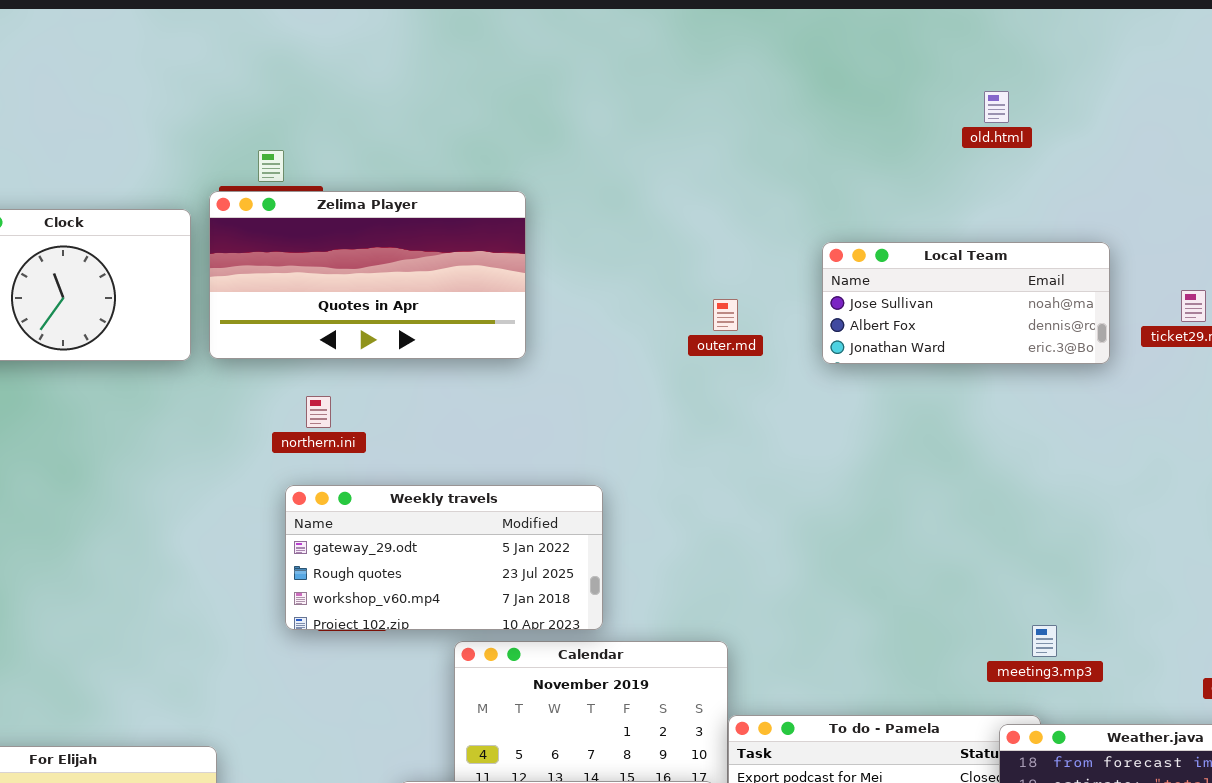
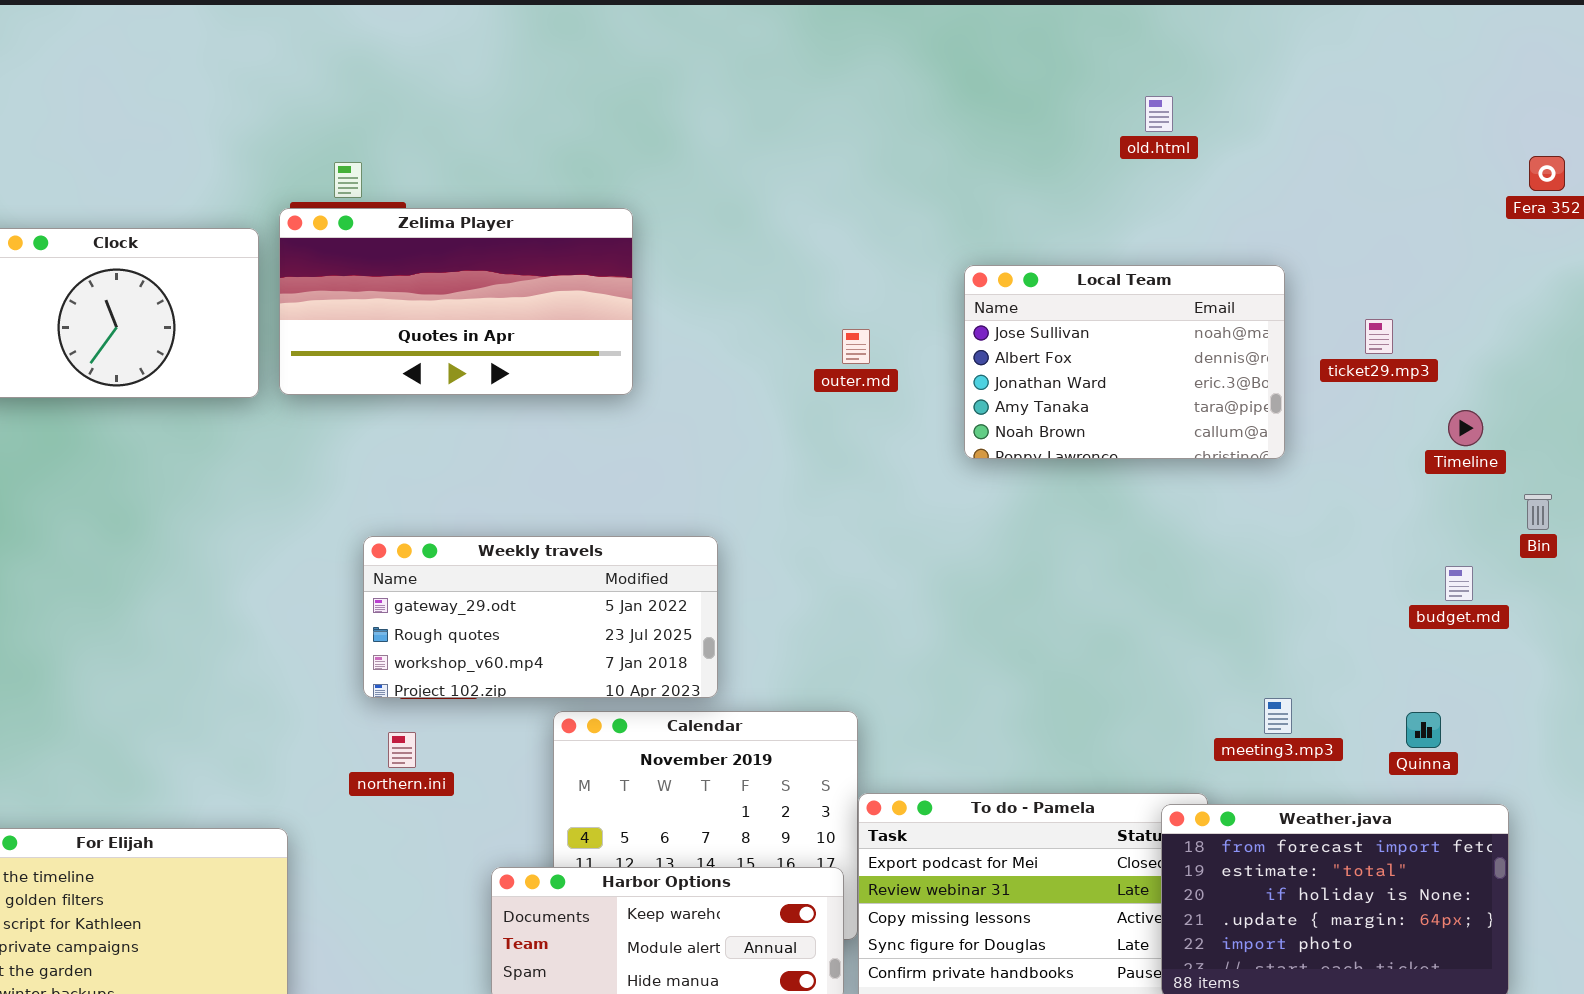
Local Team: [822,242,1110,364] -> [964,265,1285,459], resized
northern.ini: [306,396,331,428] -> [388,732,416,768], moved
meeting3.mp3: [1032,625,1057,657] -> [1264,698,1292,734], moved

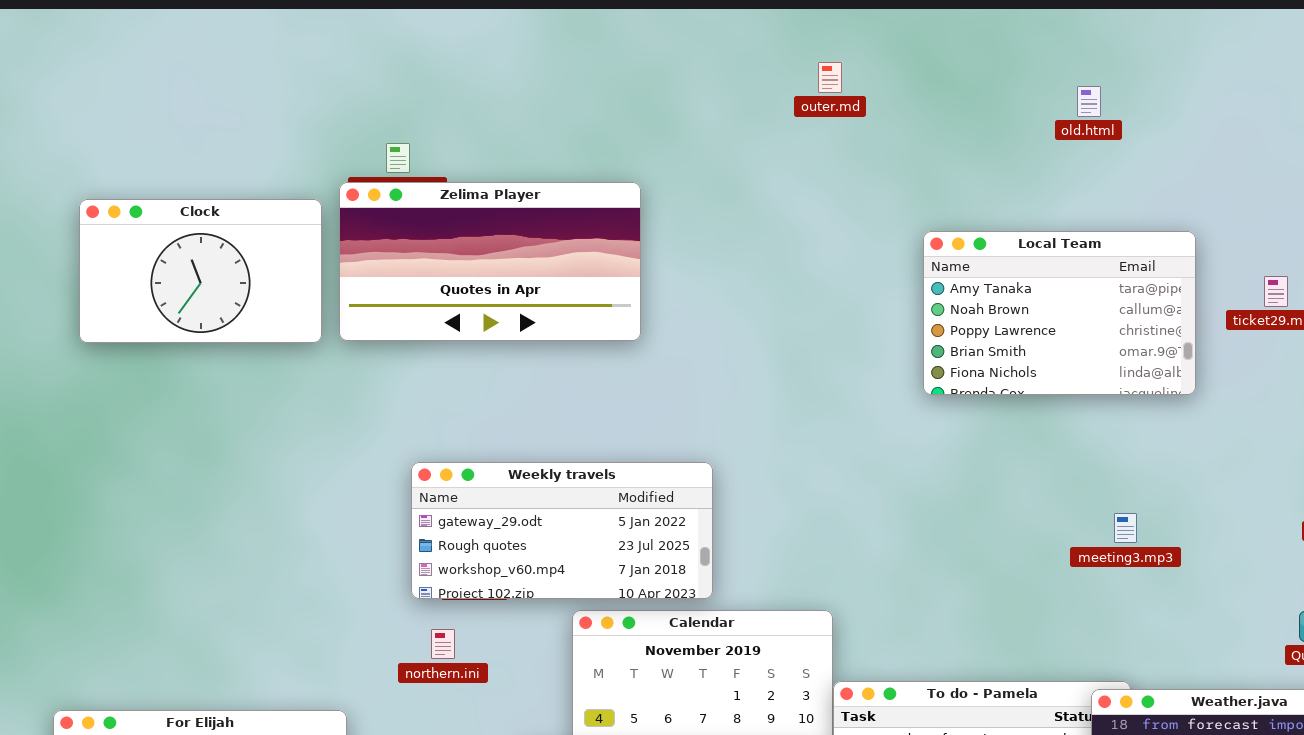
Local Team: [964,265,1285,459] -> [923,231,1196,395], scrolled down 3 rows
outer.md: [842,329,870,364] -> [818,62,842,93], moved
meeting3.mp3: [1264,698,1292,734] -> [1114,513,1137,543], moved

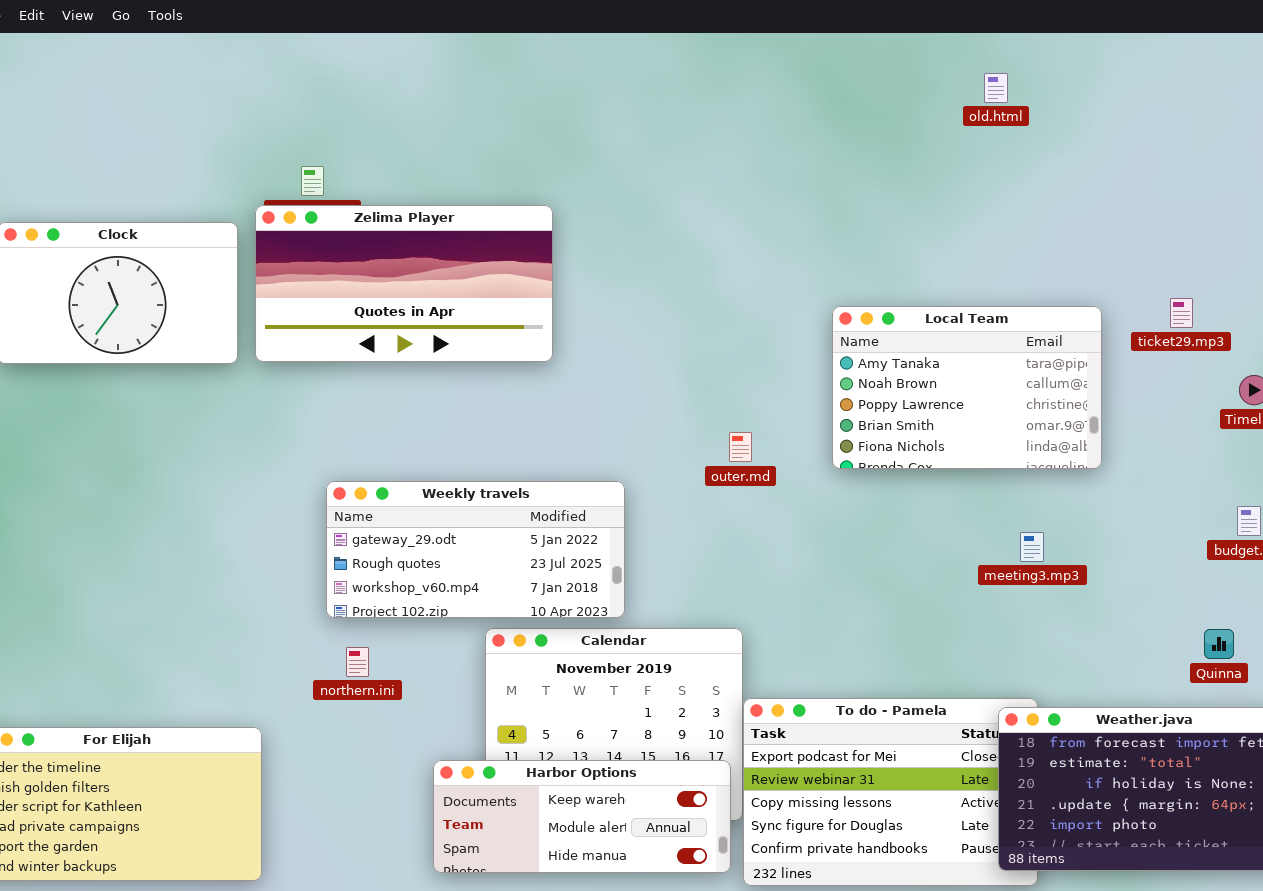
outer.md: [818,62,842,93] -> [729,432,752,462], moved
old.html: [1077,86,1101,117] -> [984,73,1008,103], moved
Local Team: [923,231,1196,395] -> [832,306,1102,469], moved

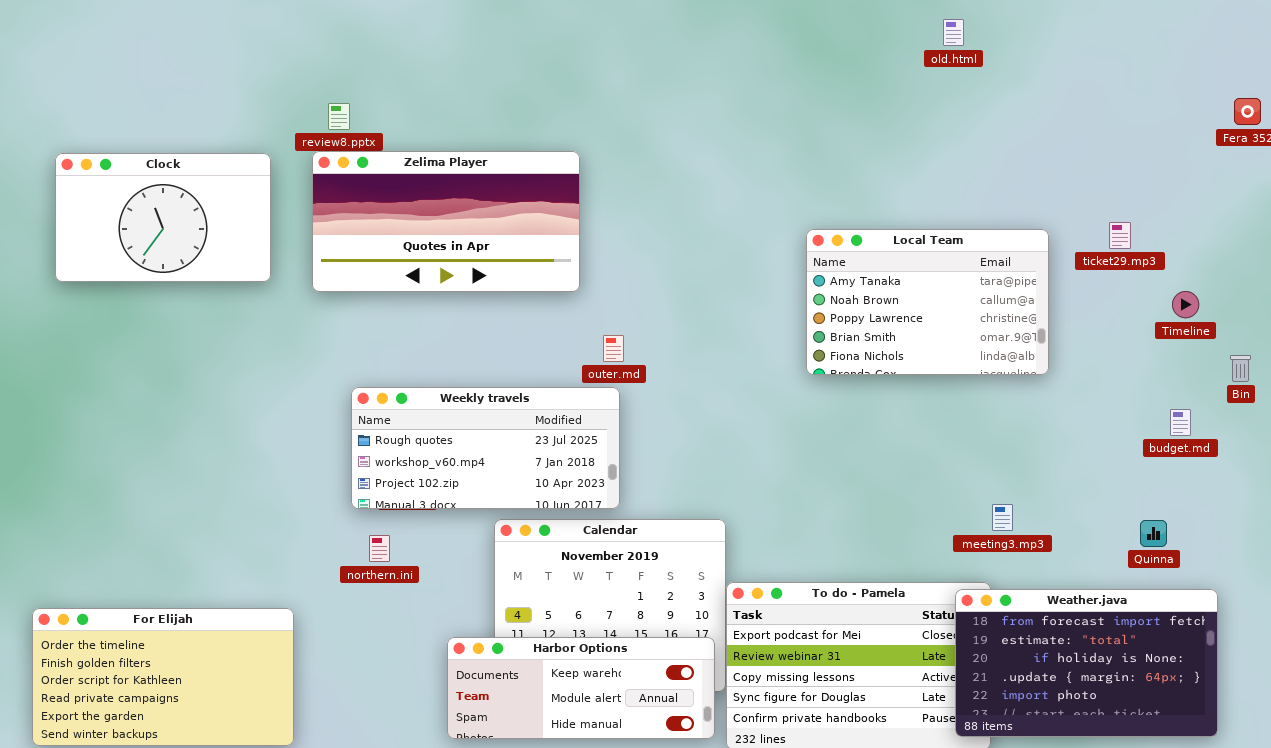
Zelima Player: [255,205,553,362] -> [312,151,580,292], moved
outer.md: [729,432,752,462] -> [603,335,624,362], moved
Weekly travels: [326,481,625,618] -> [351,387,620,509], scrolled down 1 row
meeting3.mp3: [1020,532,1044,562] -> [992,504,1013,531], moved

